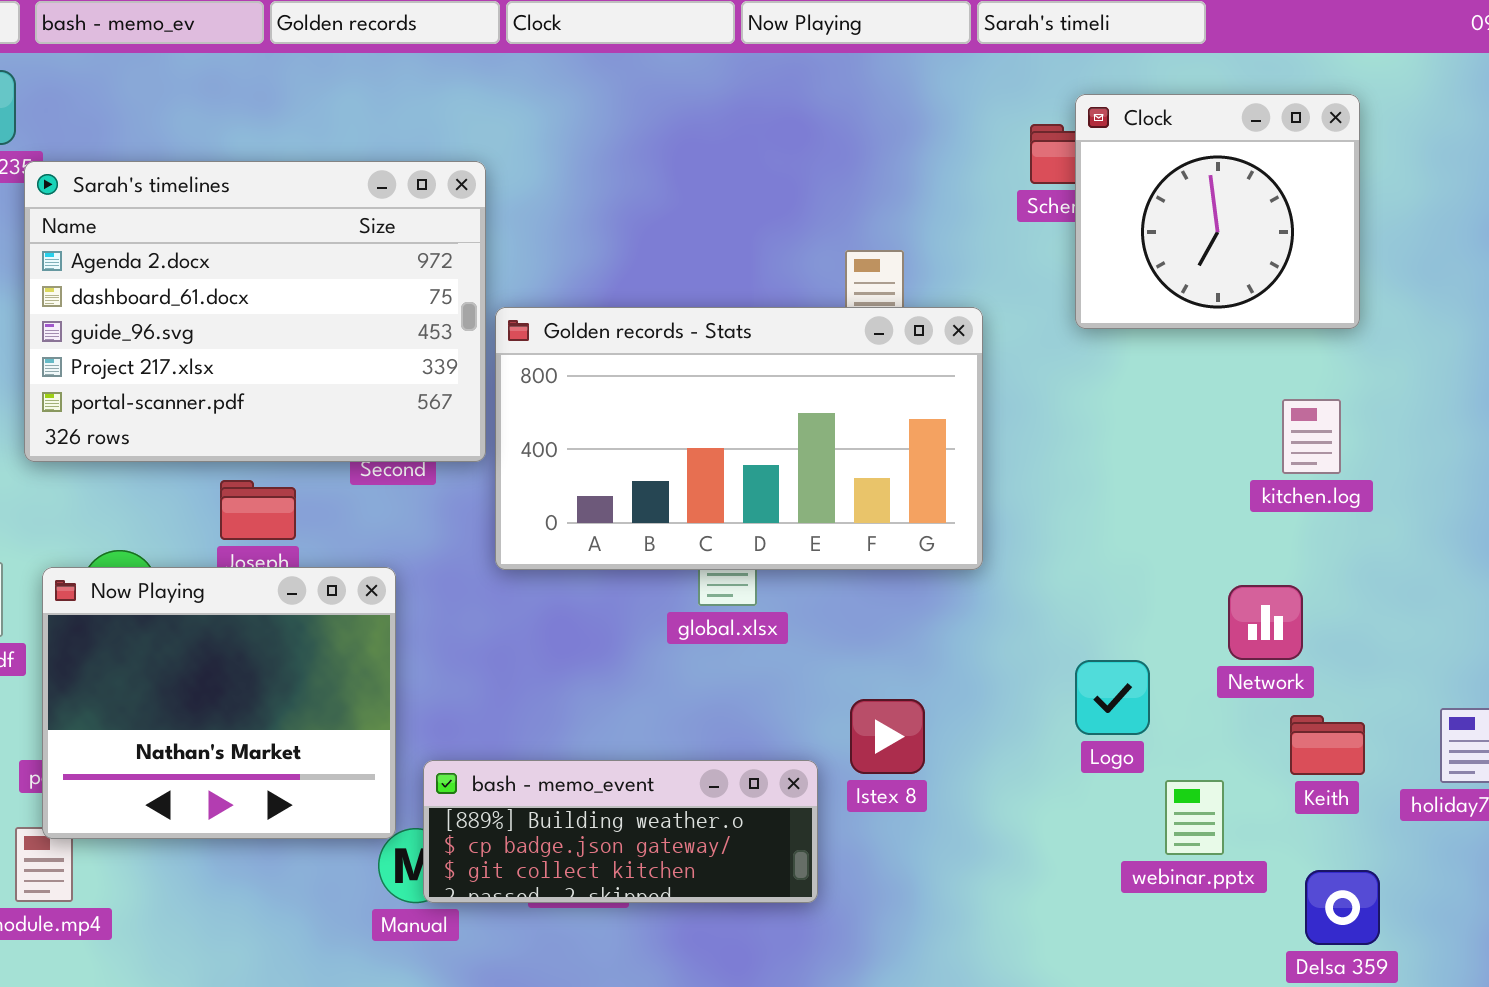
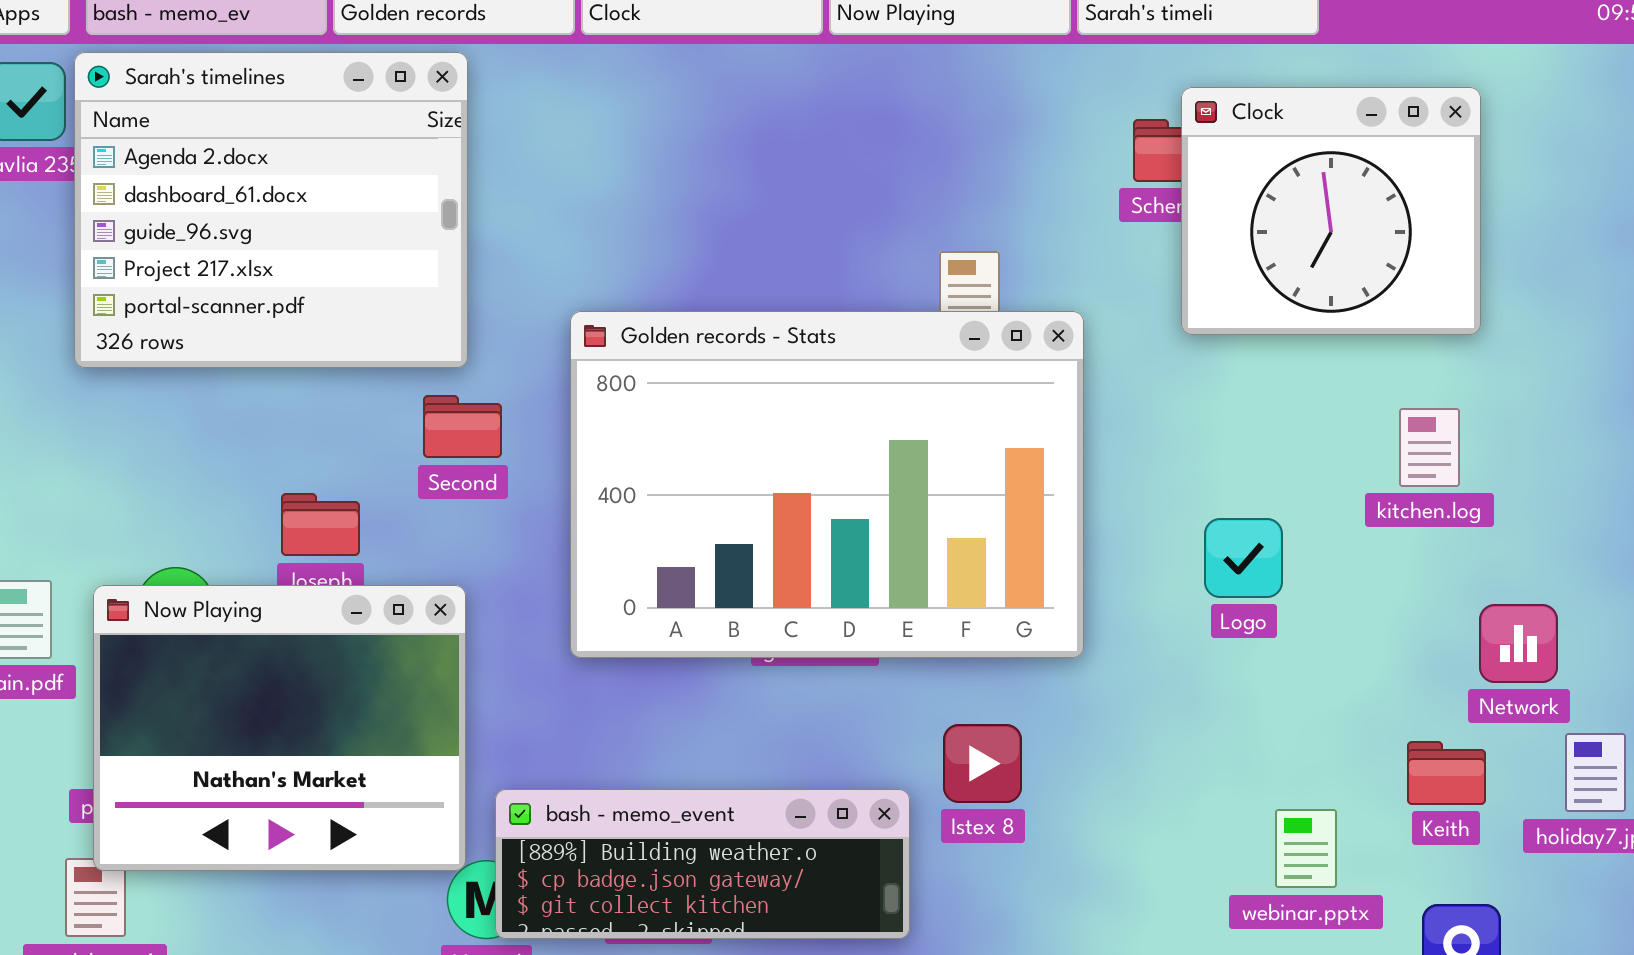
Sarah's timelines: [24,161,486,462] -> [74,52,468,368], moved, resized
Golden records - Stats: [495,307,983,570] -> [570,311,1084,658], resized
Network: [1228,585,1303,660] -> [1479,604,1558,683], moved
Logo: [1075,660,1150,735] -> [1204,518,1283,598], moved

